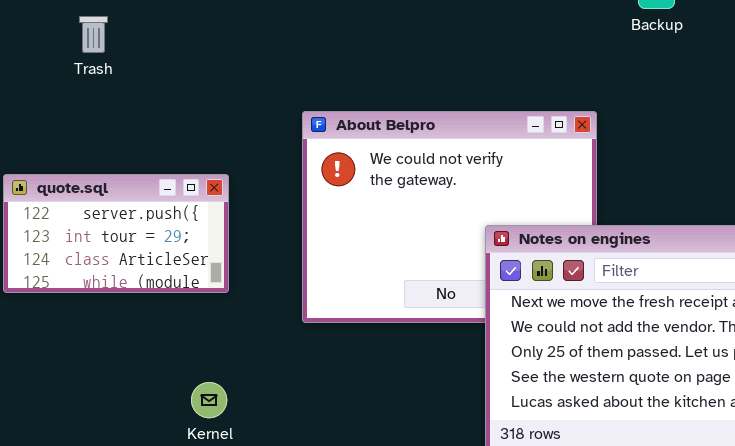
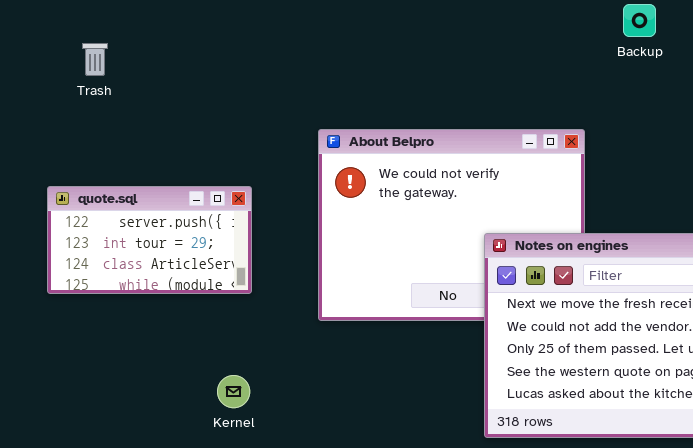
Trash: [79,16,108,53] -> [82,43,108,76], moved

